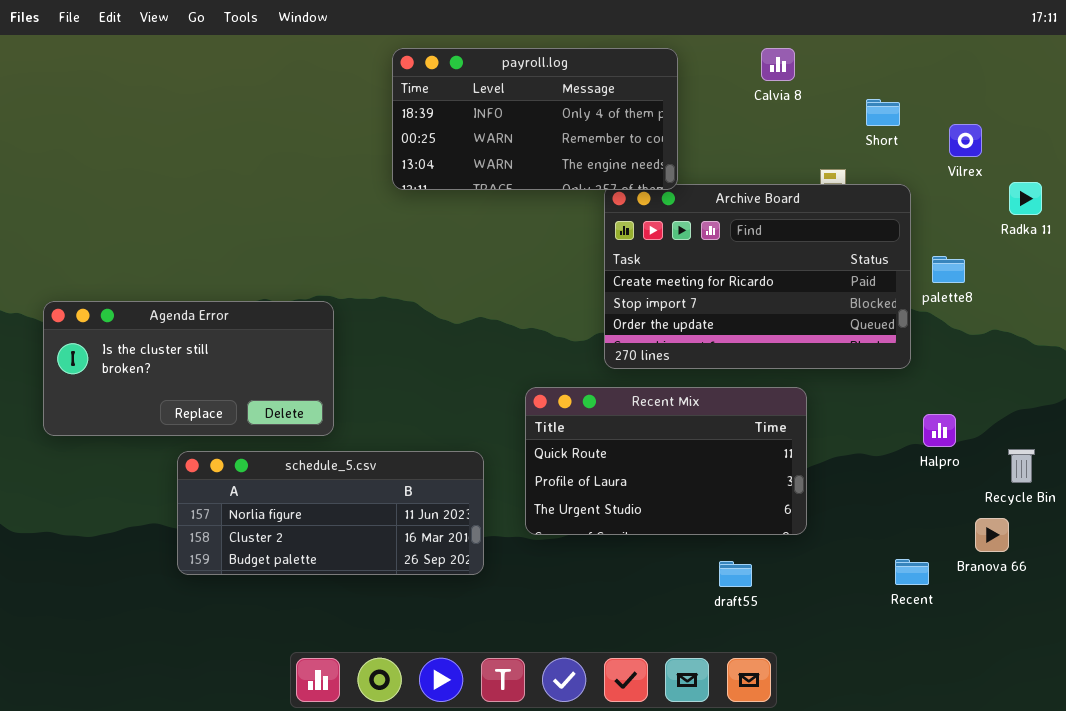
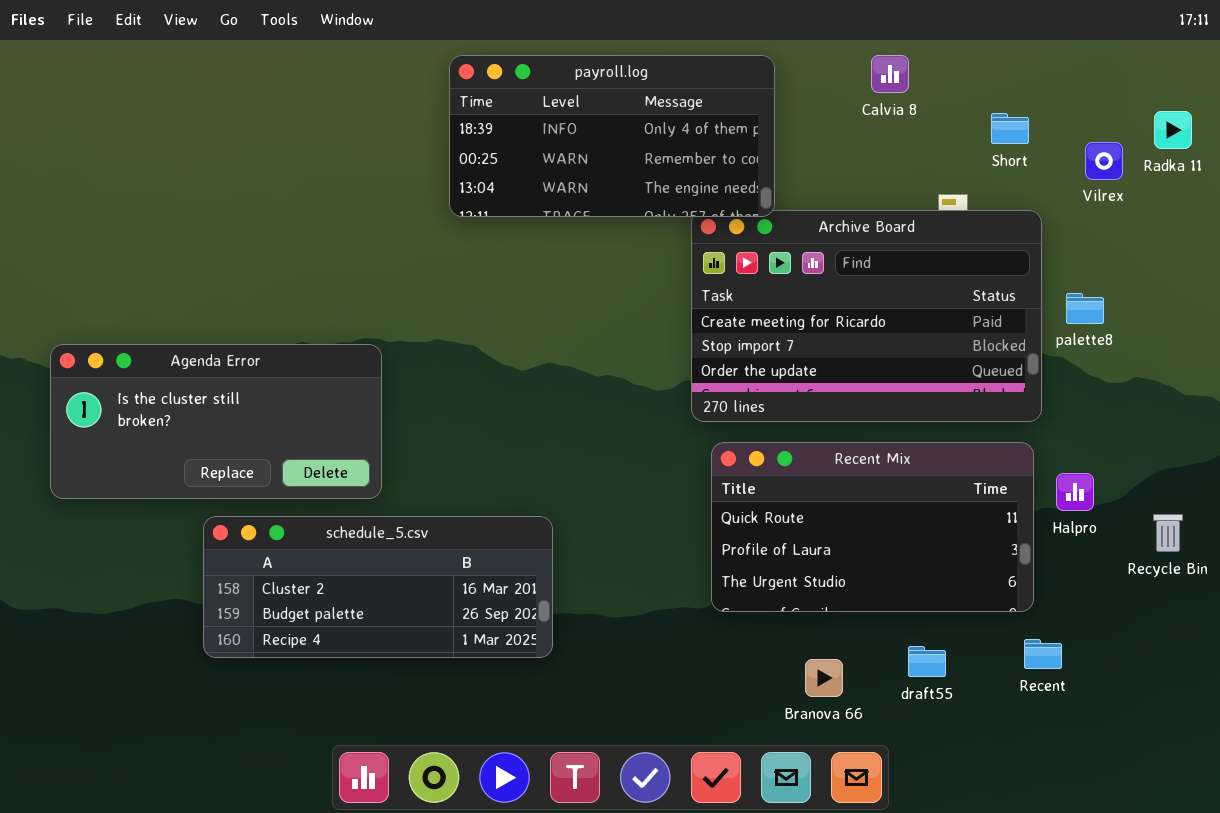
Radka 11: [1009,182,1042,215] -> [1154,111,1192,149], moved
Recent Mix: [525,387,807,535] -> [711,442,1034,612], moved
schedule_5.csv: [177,451,484,575] -> [203,516,553,658], scrolled down 1 row
Branova 66: [975,518,1009,552] -> [805,659,843,697], moved
draft55: [719,561,752,587] -> [908,646,946,677], moved

